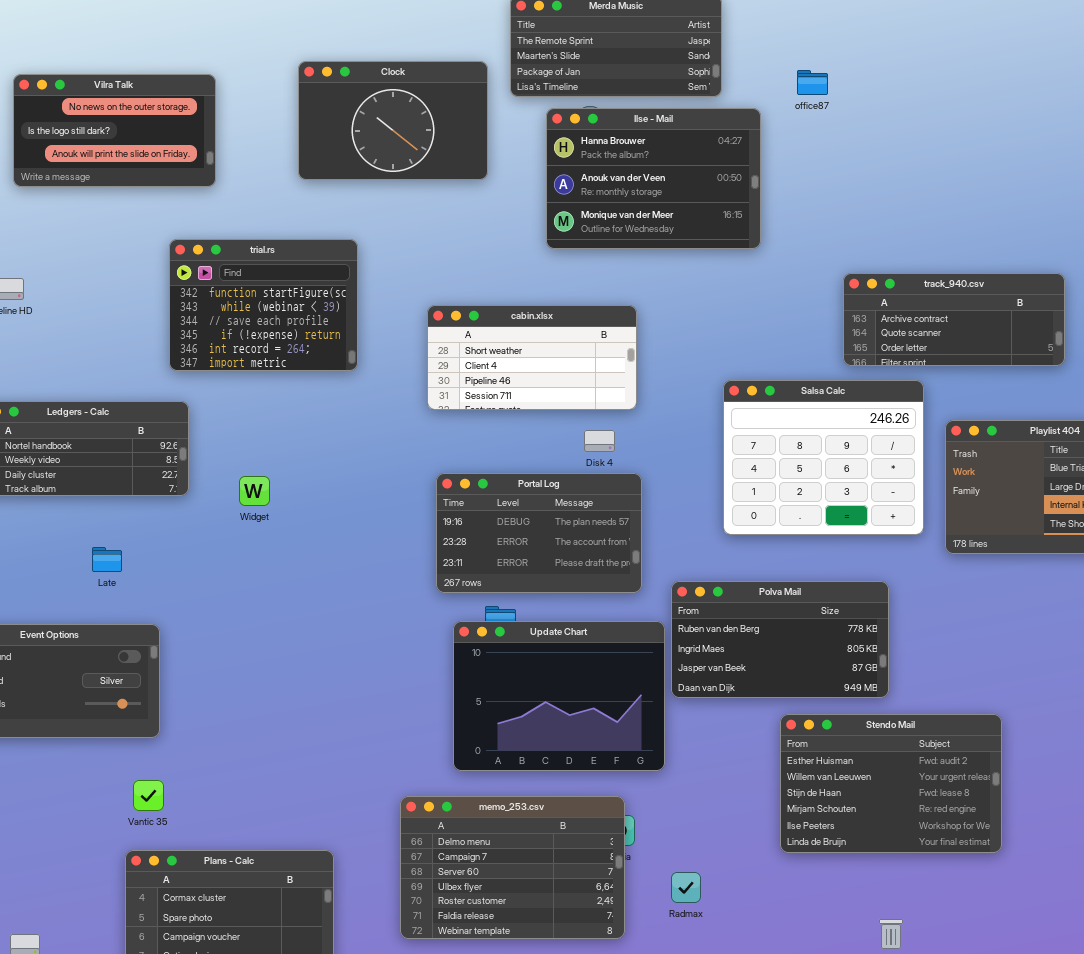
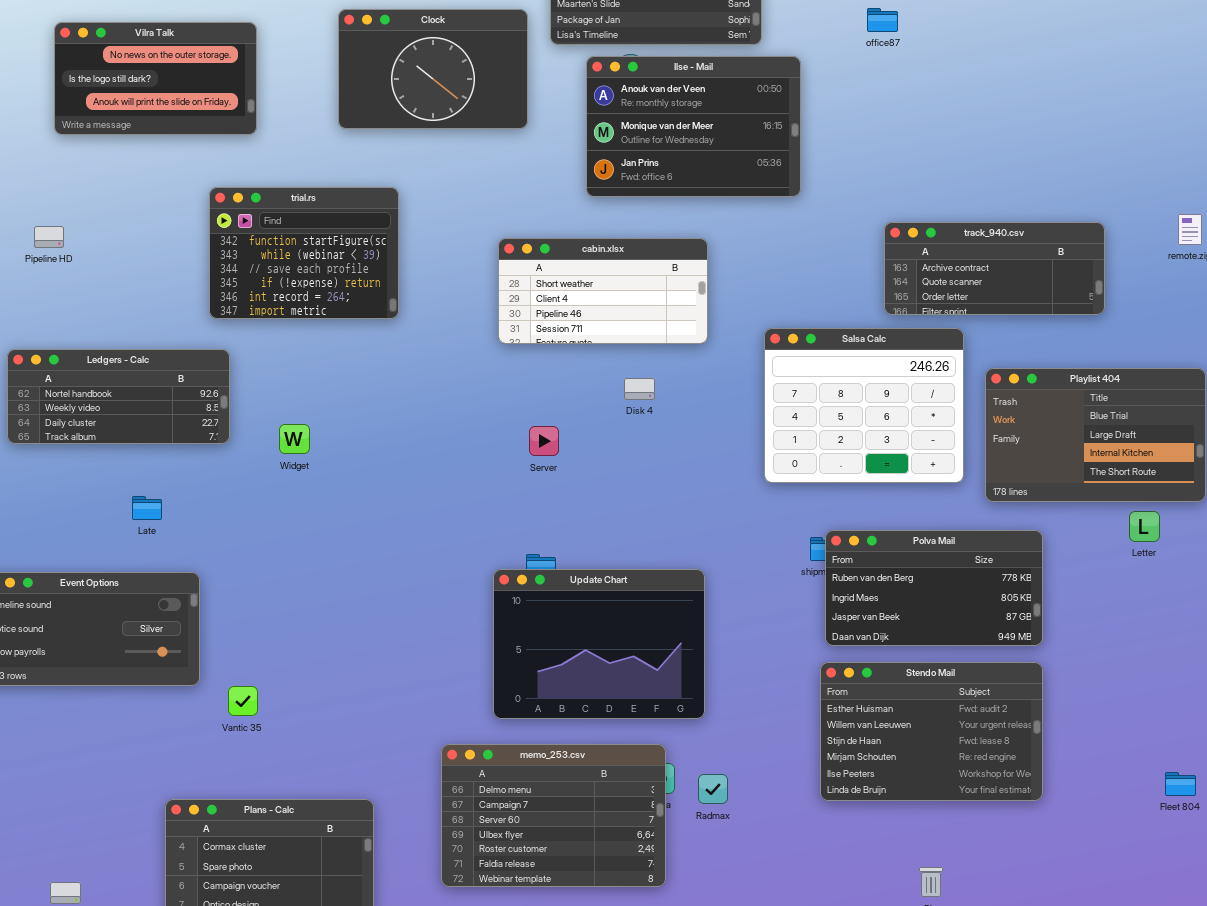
office87: [797,70,828,95] -> [867,8,898,32], moved
Ilse - Mail: [546,108,761,249] -> [586,56,801,197], scrolled down 1 row
cabin.xlsx: [427,305,637,410] -> [498,238,708,344], moved
Portal Log: [436,473,642,593] -> none, closed
Polva Mail: [671,581,889,698] -> [825,530,1043,646], moved
Vantic 35: [133,780,164,811] -> [228,686,258,716], moved
Radmax: [671,872,701,903] -> [698,774,728,804], moved

